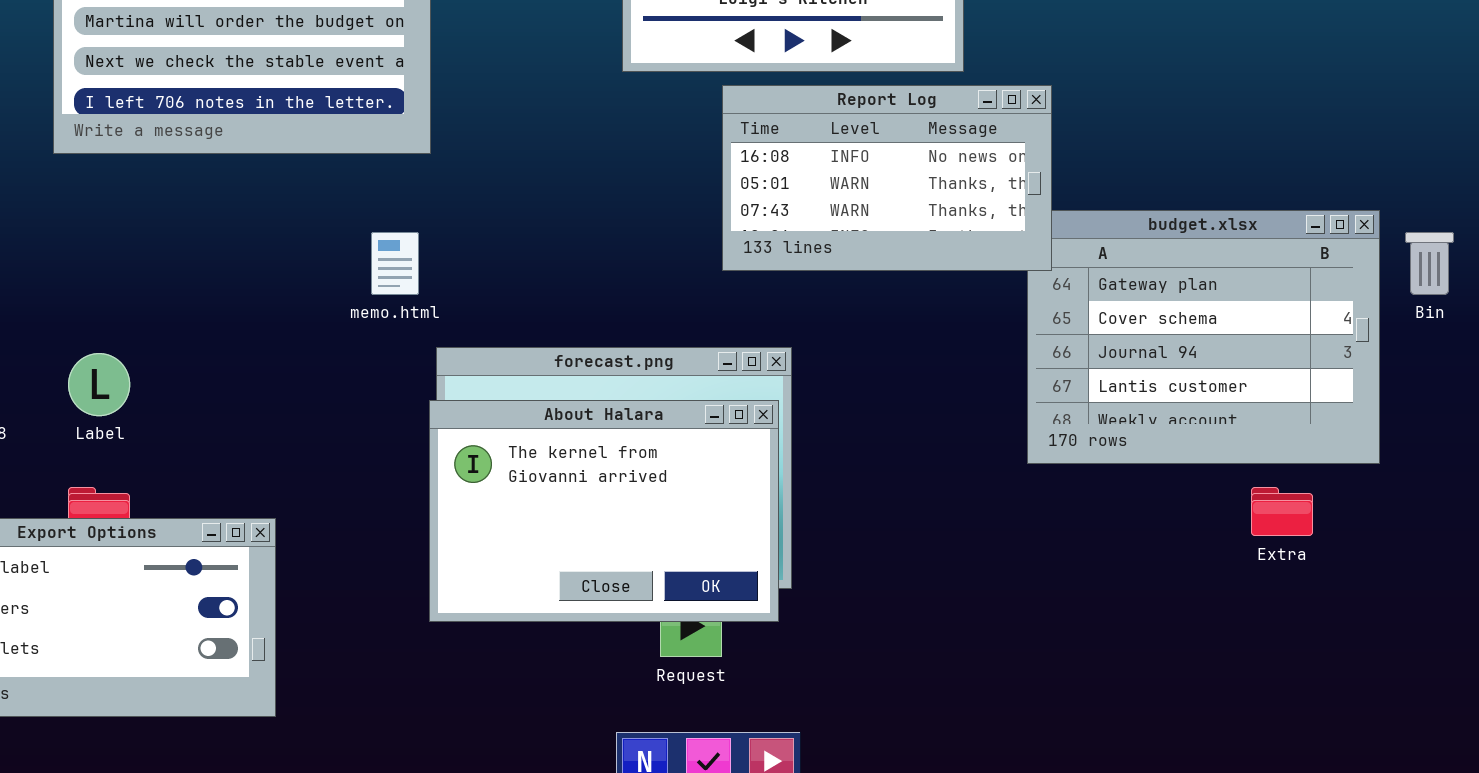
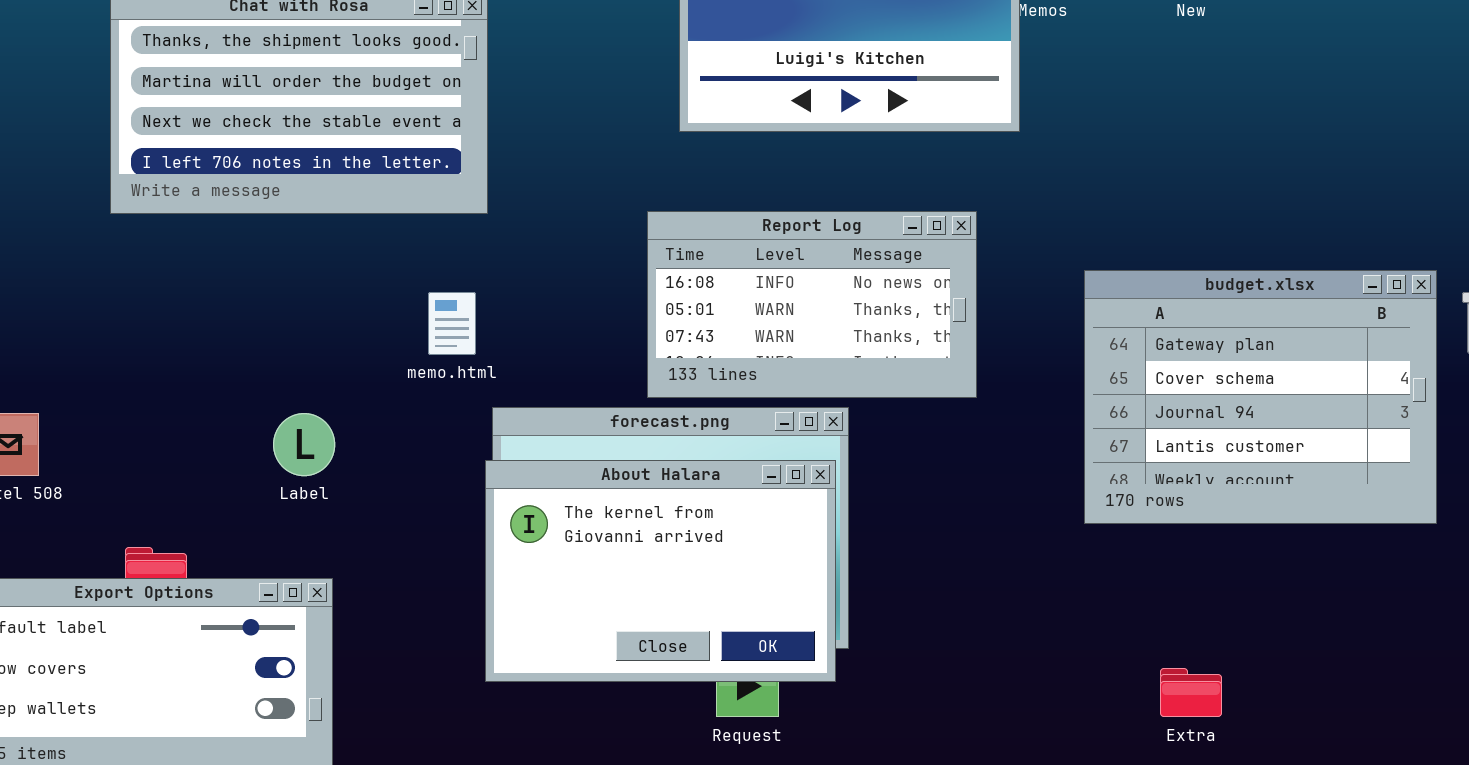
Report Log: [722,85,1052,271] -> [647,211,977,398], moved
Label: [68,353,130,416] -> [273,413,335,476], moved
Extra: [1251,487,1313,536] -> [1160,668,1222,717], moved

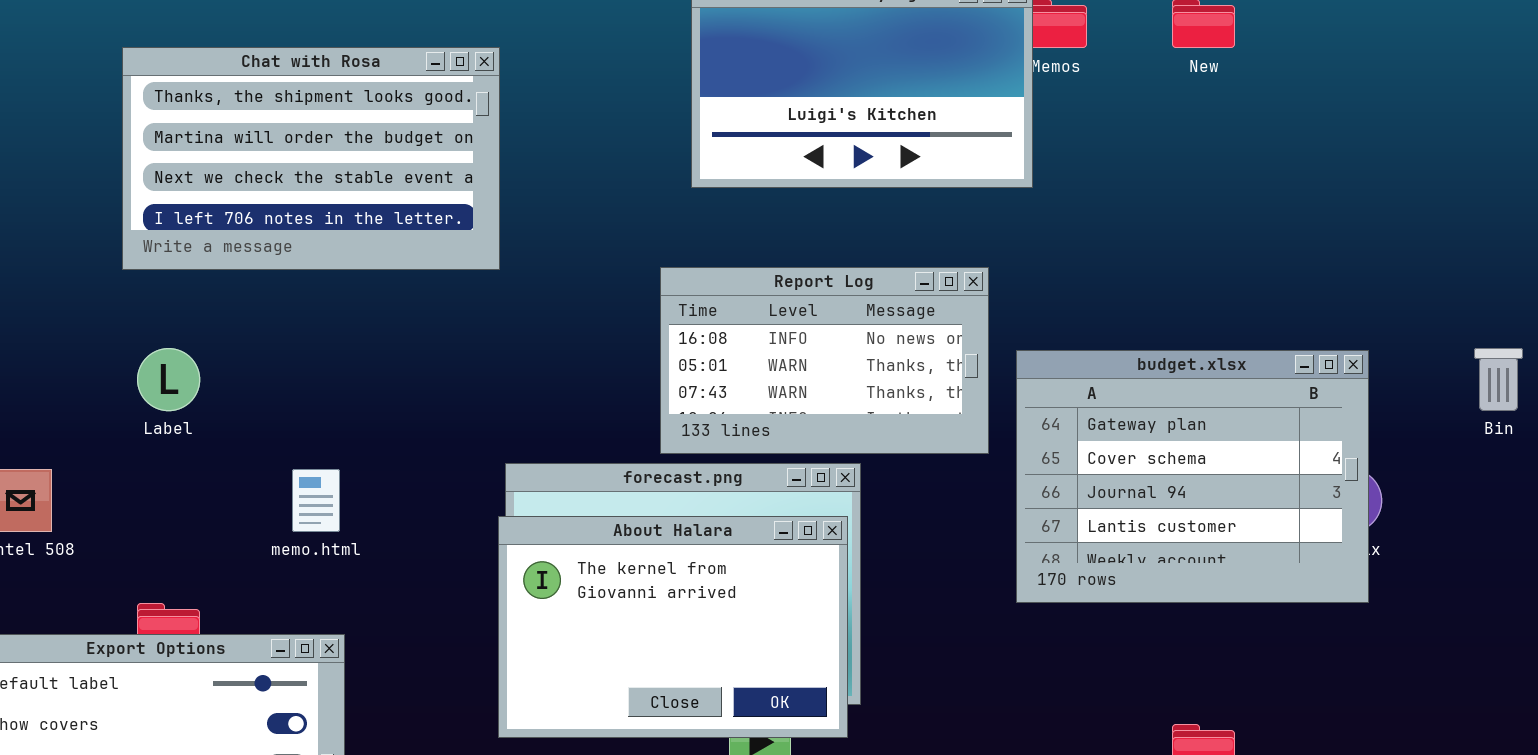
budget.xlsx: [1084,270,1437,524] -> [1016,350,1369,603], moved
memo.html: [428,292,476,355] -> [292,469,340,532], moved
Label: [273,413,335,476] -> [137,348,200,411], moved

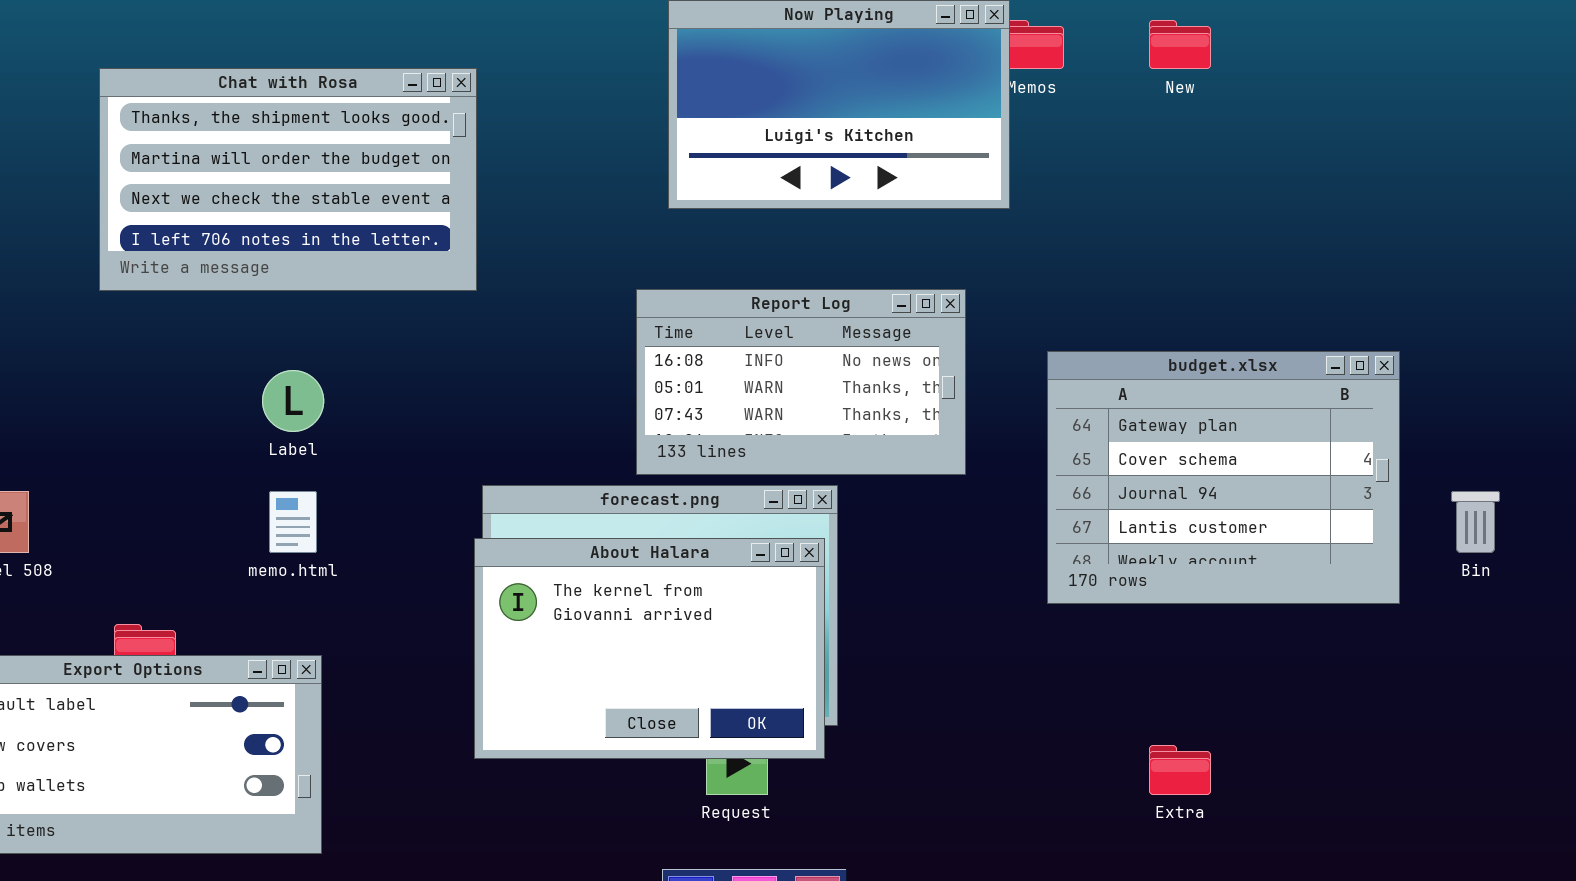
Label: [137,348,200,411] -> [262,370,324,432], moved
Bin: [1474,348,1523,411] -> [1451,491,1500,553], moved
budget.xlsx: [1016,350,1369,603] -> [1047,351,1400,604], moved

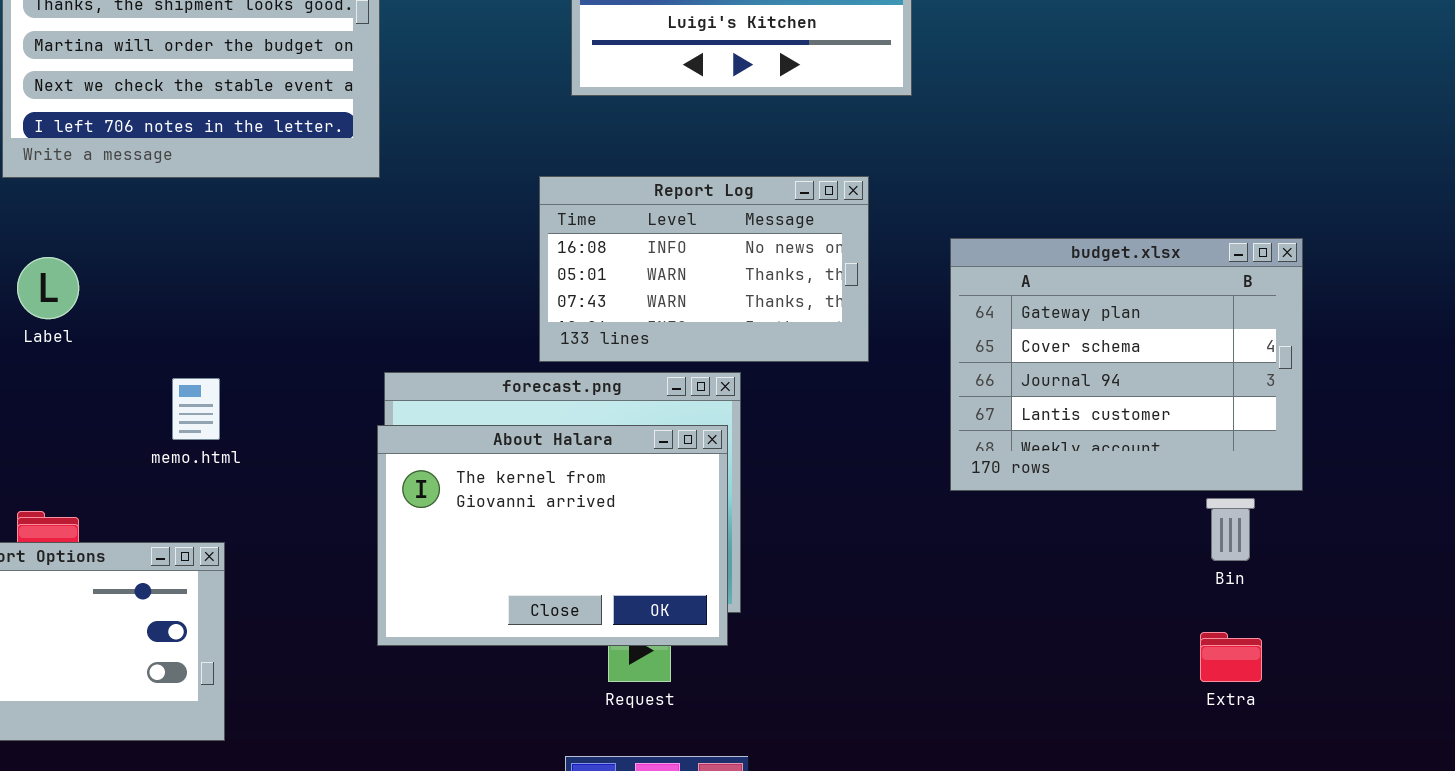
Label: [262,370,324,432] -> [17,257,79,319], moved
Bin: [1451,491,1500,553] -> [1206,498,1255,561], moved
Extra: [1149,745,1211,795] -> [1200,632,1262,682], moved

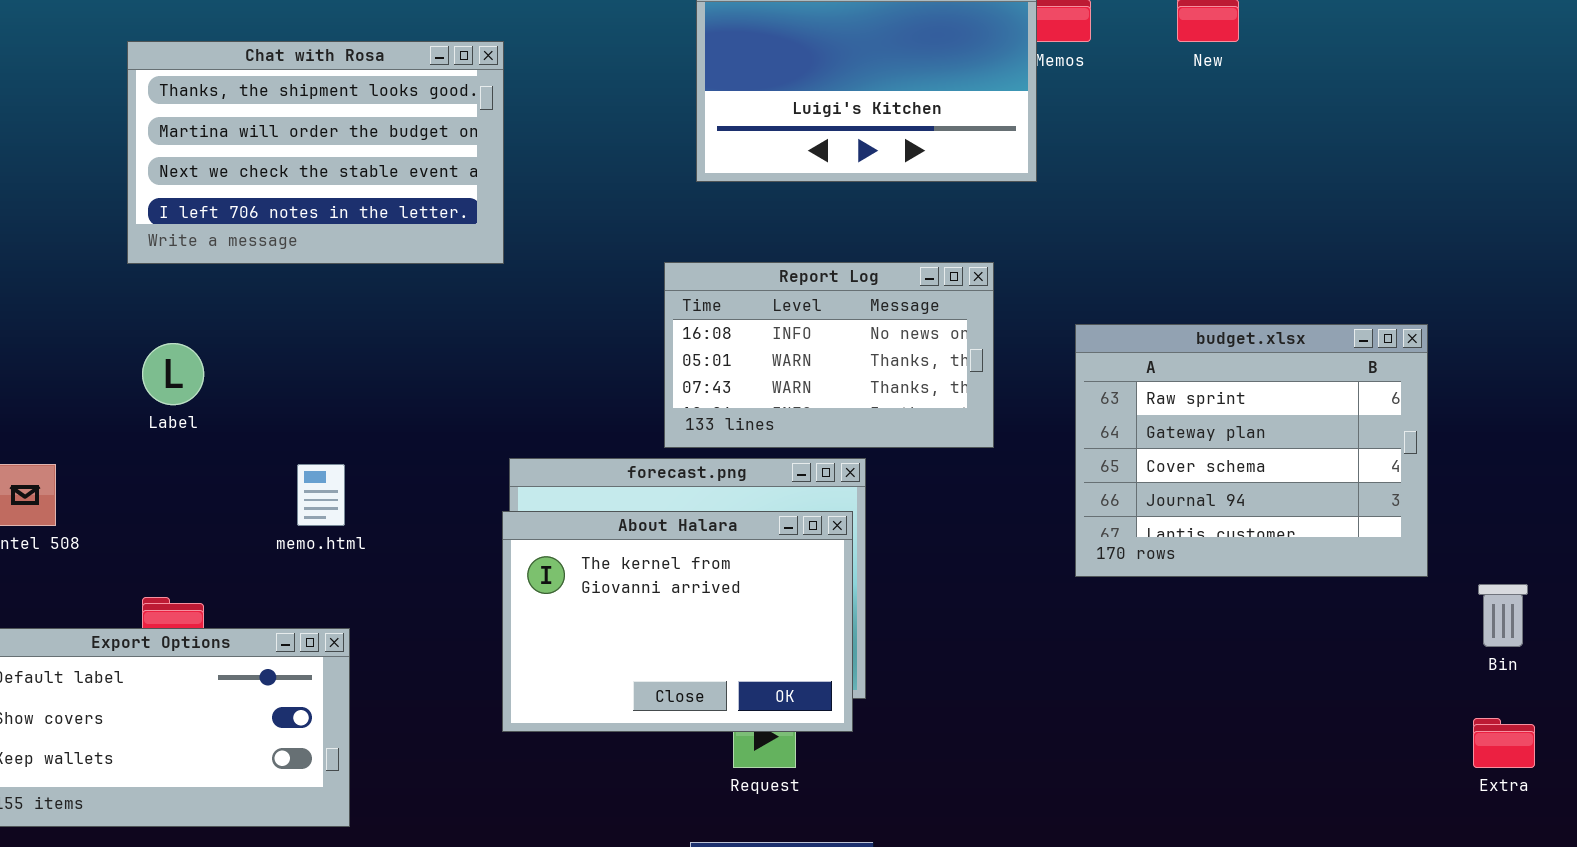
budget.xlsx: [950,238,1303,491] -> [1075,324,1428,577], scrolled up 1 row
Bin: [1206,498,1255,561] -> [1478,584,1528,647], moved
Extra: [1200,632,1262,682] -> [1473,718,1535,768], moved

